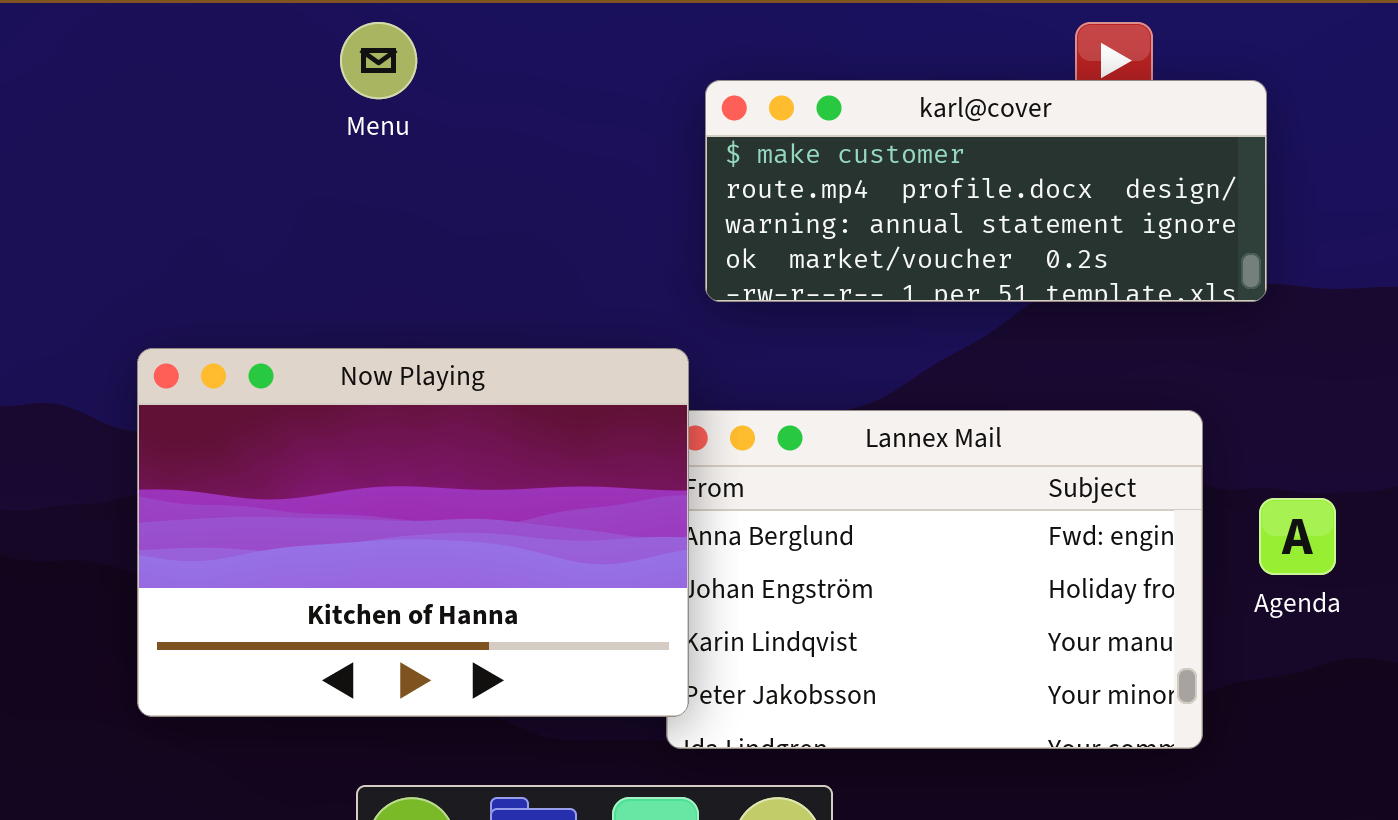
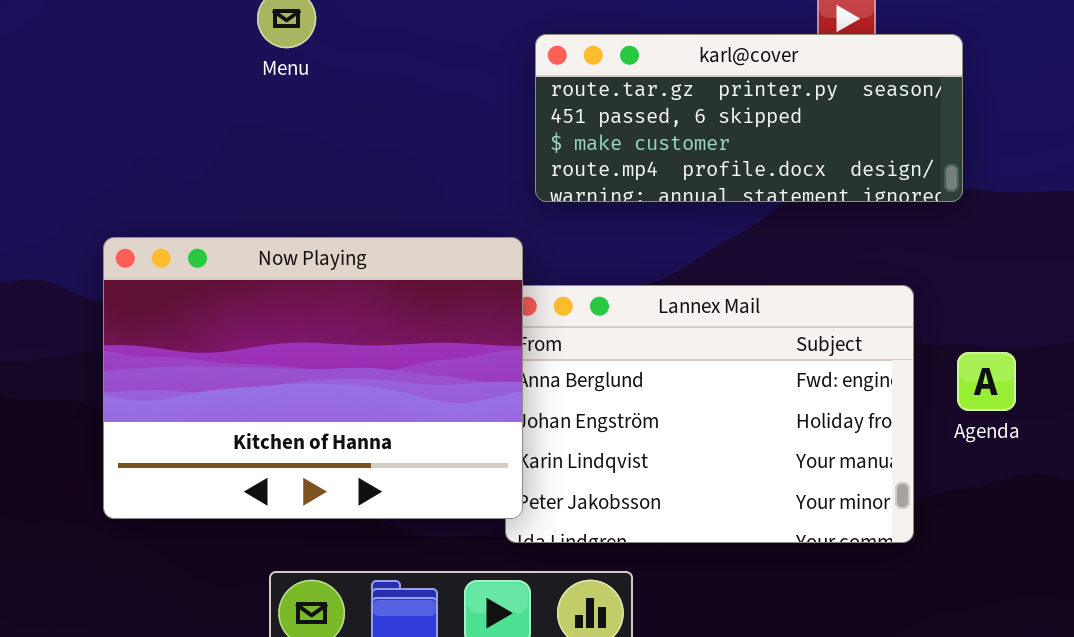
karl@cover: [705,80,1267,302] -> [535,34,963,202], scrolled up 2 rows

